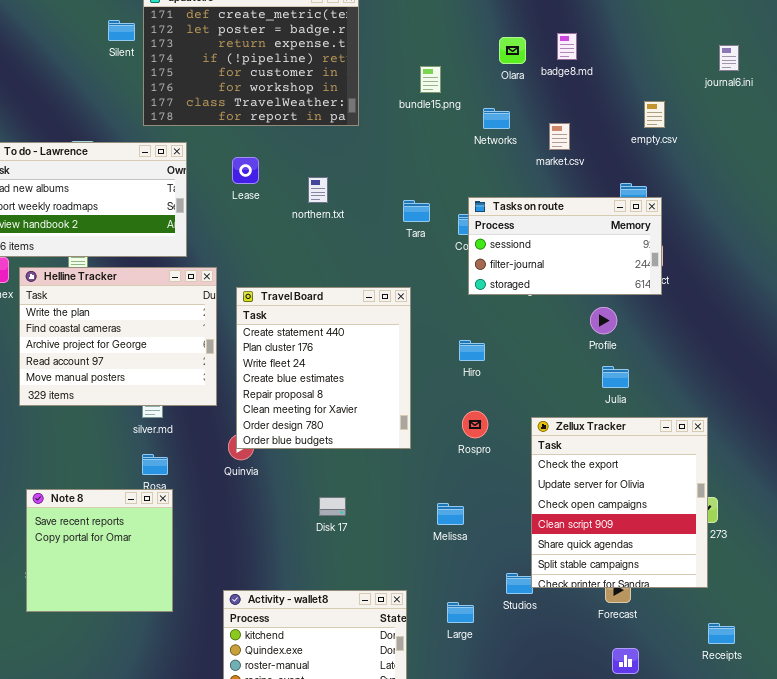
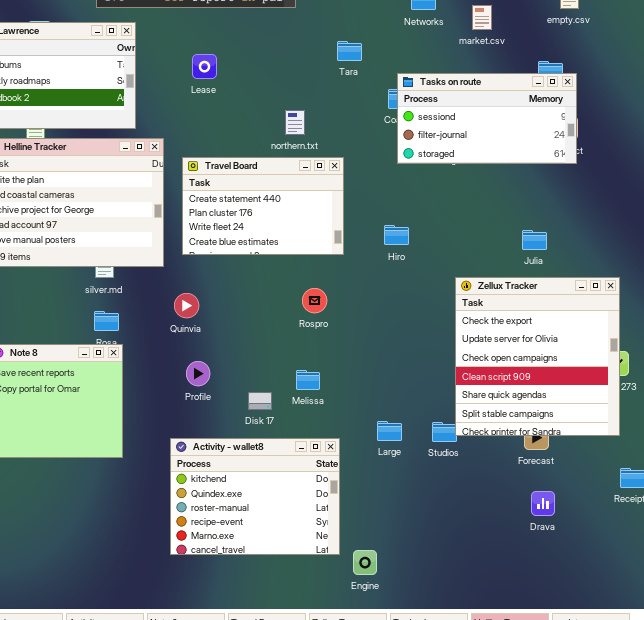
Lease: [232,157,259,184] -> [192,54,217,79], moved
northern.txt: [308,177,328,203] -> [285,110,305,135], moved
Tara: [403,200,430,222] -> [337,41,362,61], moved
Travel Board: [236,287,411,449] -> [182,157,344,255], resized
Profile: [590,307,617,334] -> [186,361,210,386], moved
Hiro: [459,340,485,361] -> [384,225,409,245], moved
Rospro: [462,411,488,438] -> [302,288,327,313], moved
Disk 17: [319,497,346,516] -> [248,392,272,410], moved
Melissa: [437,503,464,525] -> [296,370,320,390], moved
Large: [447,602,474,623] -> [377,421,402,441], moved

